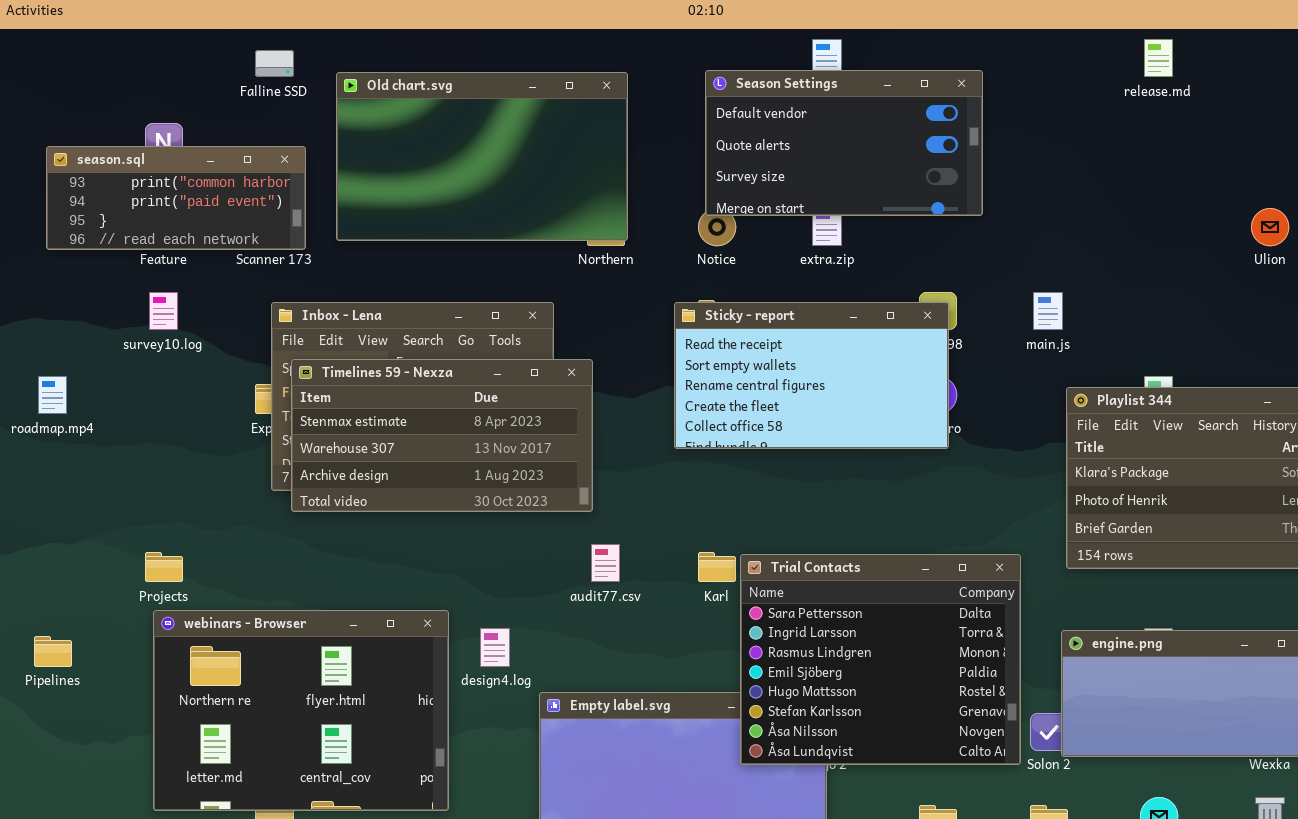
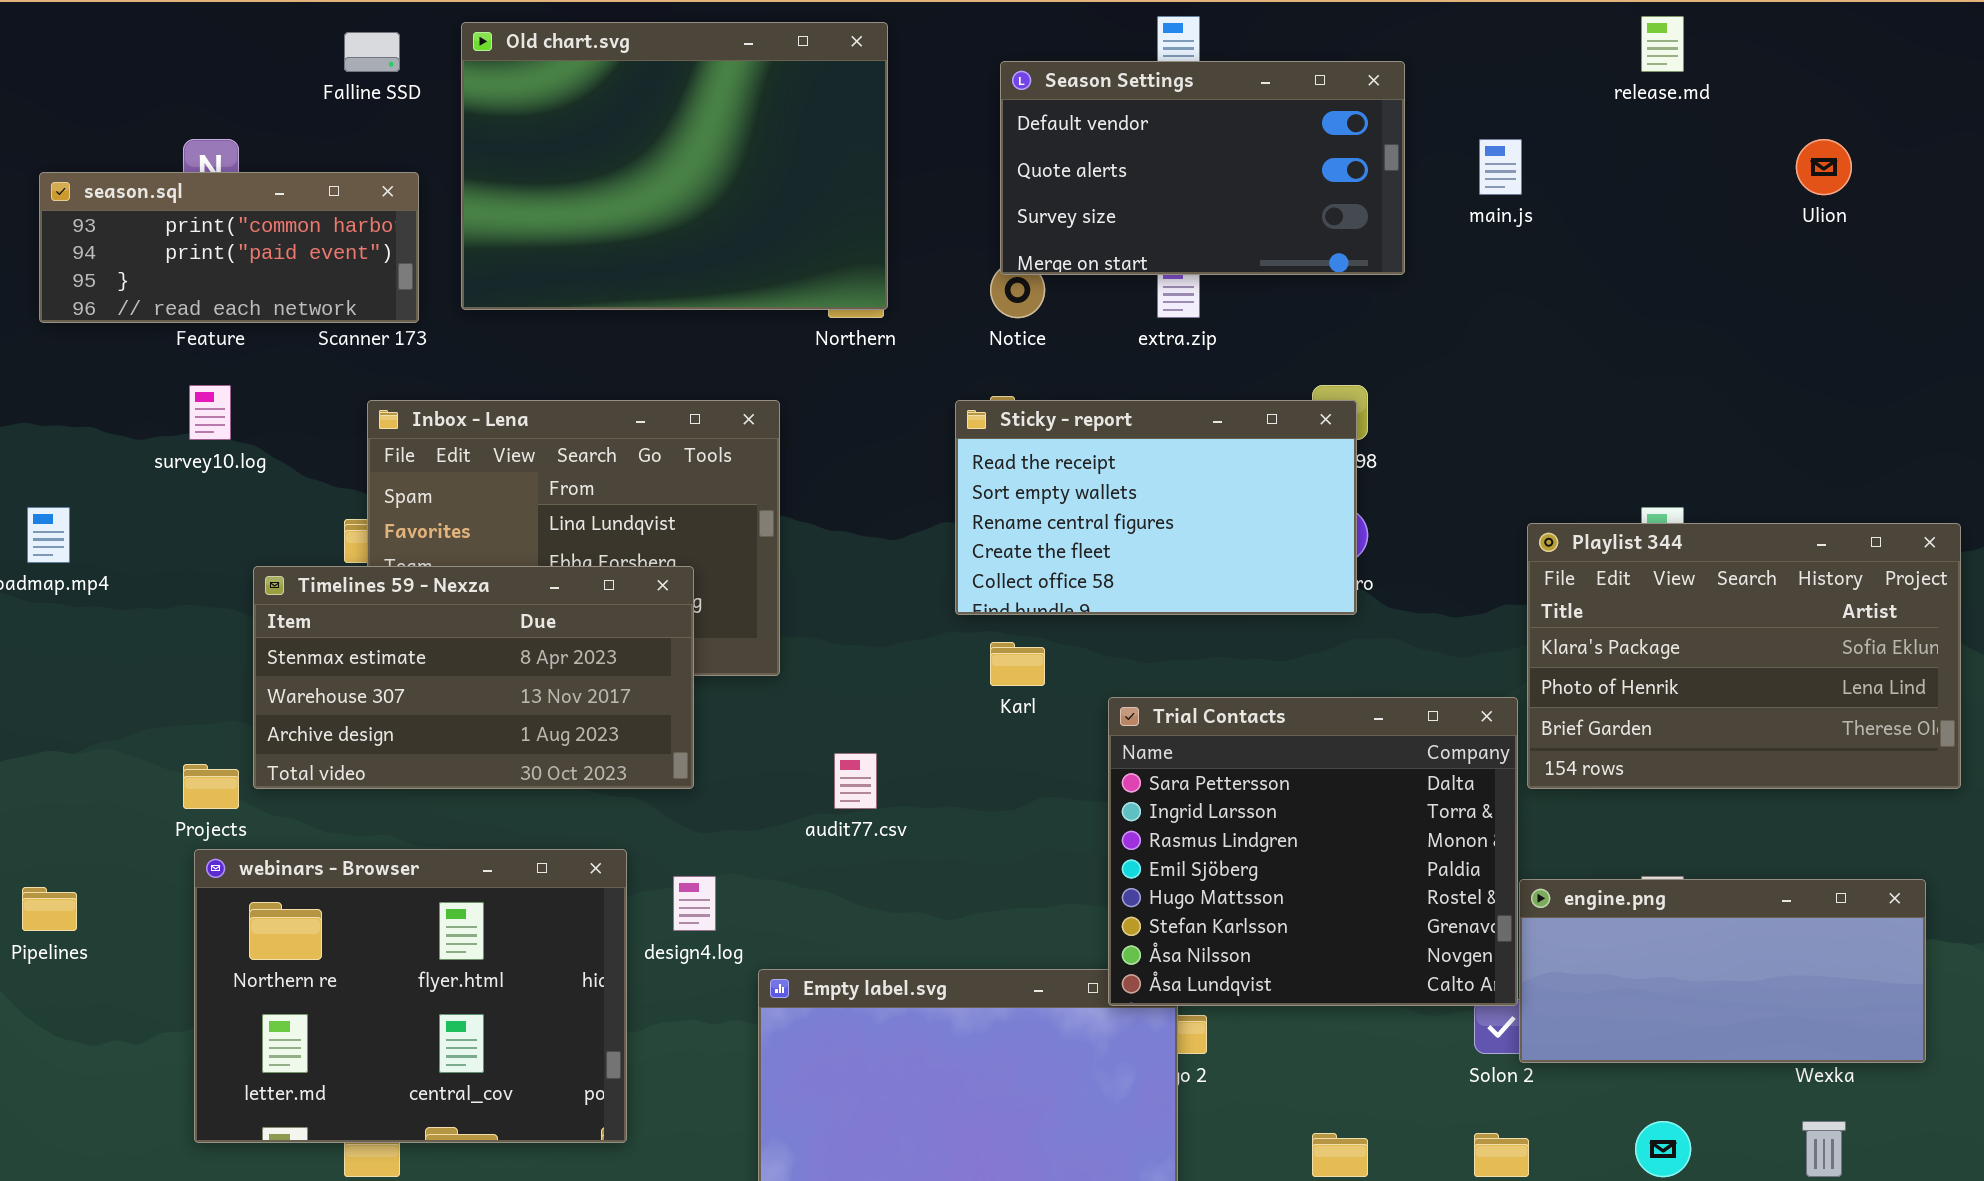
Old chart.svg: [336,72,628,241] -> [461,22,888,310], resized
Ulion: [1251,208,1289,246] -> [1796,139,1852,195], moved
main.js: [1033,292,1063,330] -> [1479,139,1522,195], moved
Timelines 59 - Nexza: [291,359,593,512] -> [253,566,694,789], moved
Karl: [698,552,736,582] -> [990,642,1045,686], moved
Trial Contacts: [740,554,1021,765] -> [1108,697,1518,1006], moved

